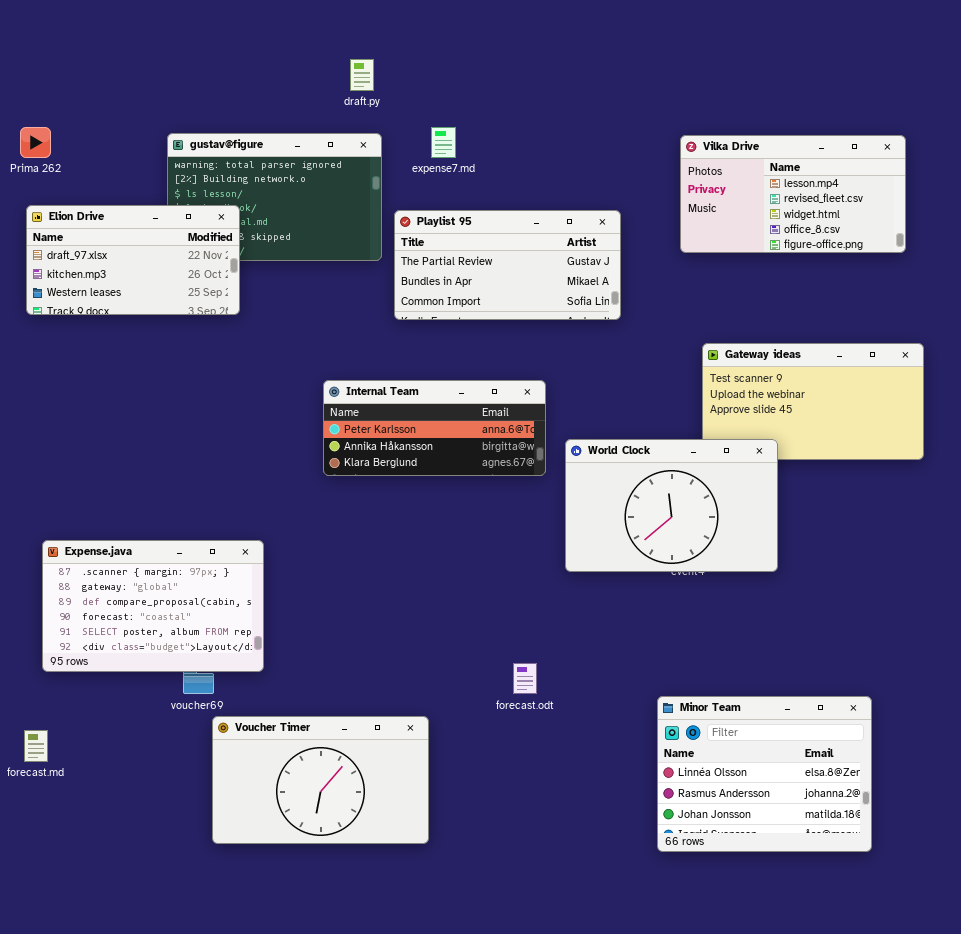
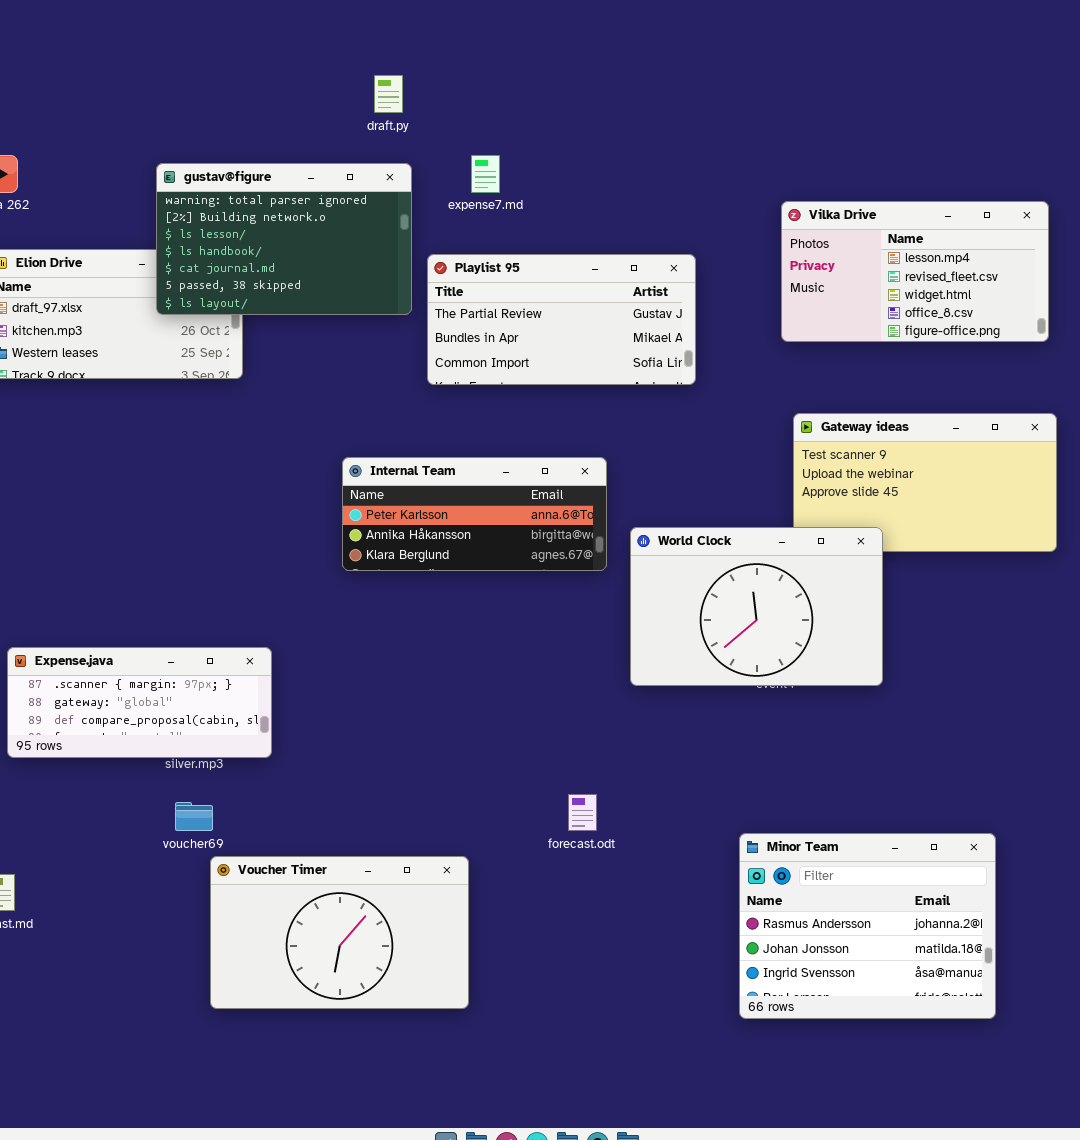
gustav@figure: [167,133,382,261] -> [156,163,412,315], raised
Vilka Drive: [680,135,906,253] -> [781,201,1049,342], moved
Expense.java: [42,540,264,672] -> [7,647,272,758], resized
Minor Team: [657,696,872,852] -> [739,833,996,1019], scrolled down 1 row

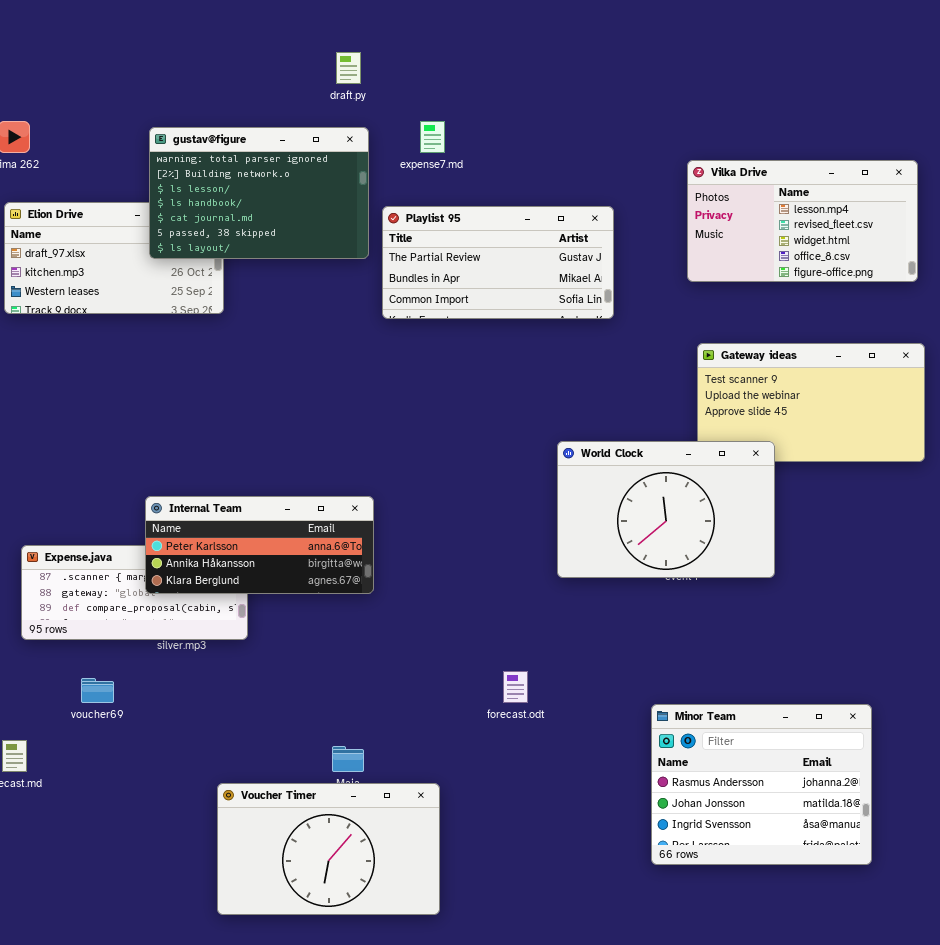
Internal Team: [342,457,607,571] -> [145,496,374,594], moved
voucher69: [175,802,213,831] -> [81,678,114,703], moved
Voucher Timer: [210,856,469,1009] -> [217,783,440,915], moved

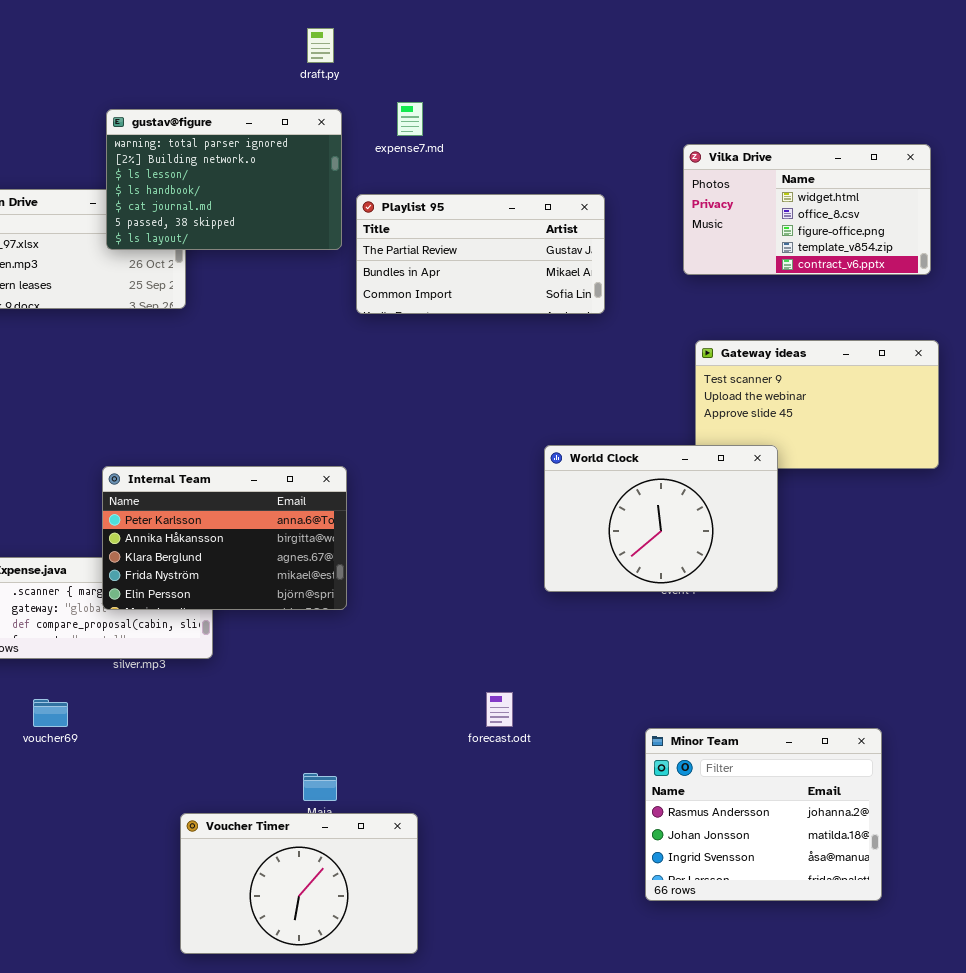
Vilka Drive: [687,160,918,282] -> [683,144,931,275], scrolled down 2 rows
Internal Team: [145,496,374,594] -> [102,466,347,610], resized

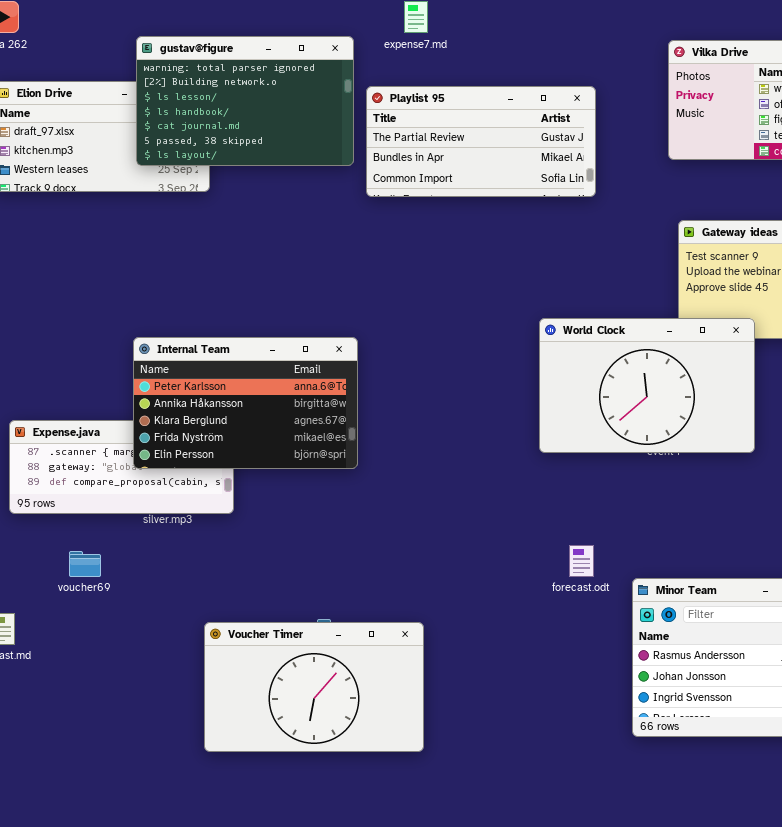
gustav@figure: [106,109,342,250] -> [136,36,354,166], moved
forecast.odt: [486,692,513,727] -> [569,545,594,577], moved
Voucher Timer: [180,813,418,954] -> [204,622,424,752], moved

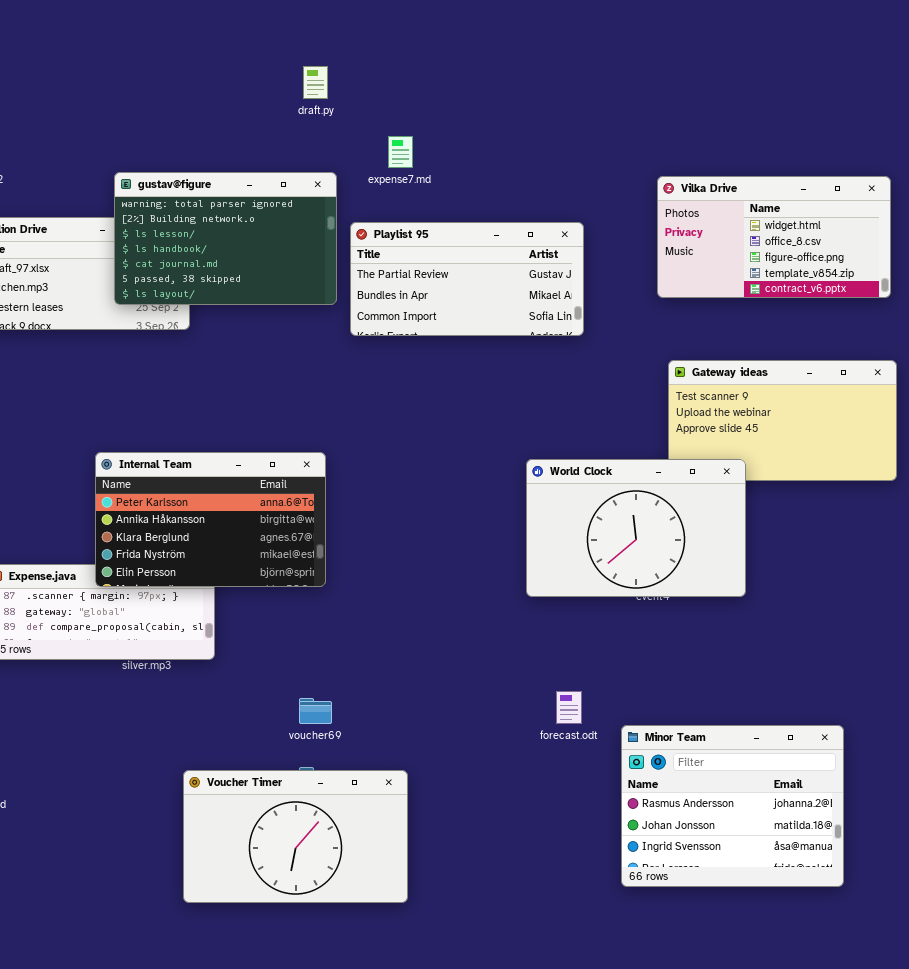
Internal Team: [133,337,358,469] -> [95,452,326,587], moved
voucher69: [69,551,101,577] -> [299,698,332,724], moved

